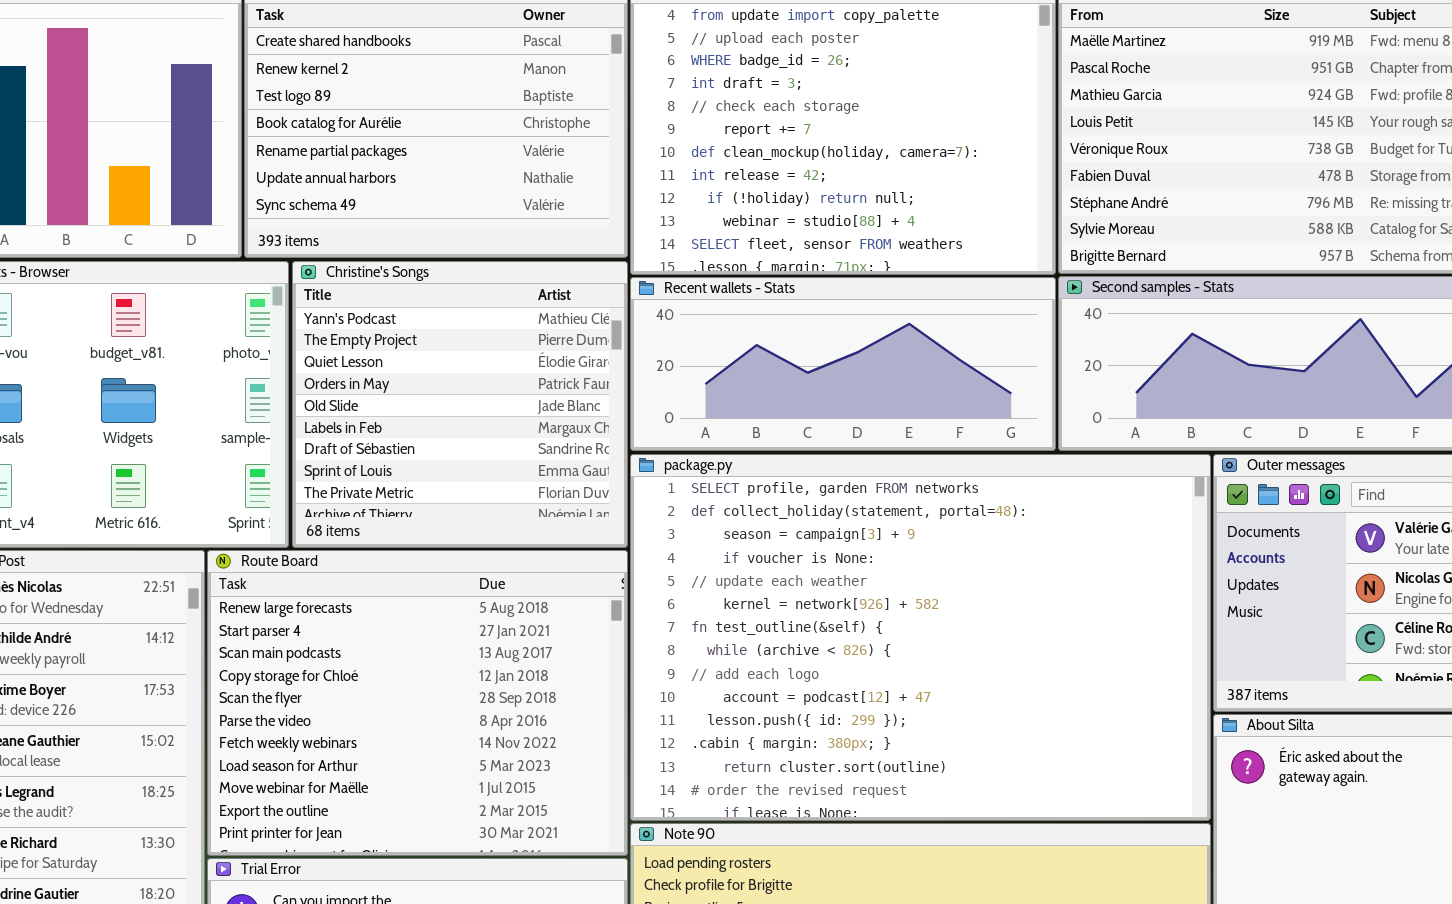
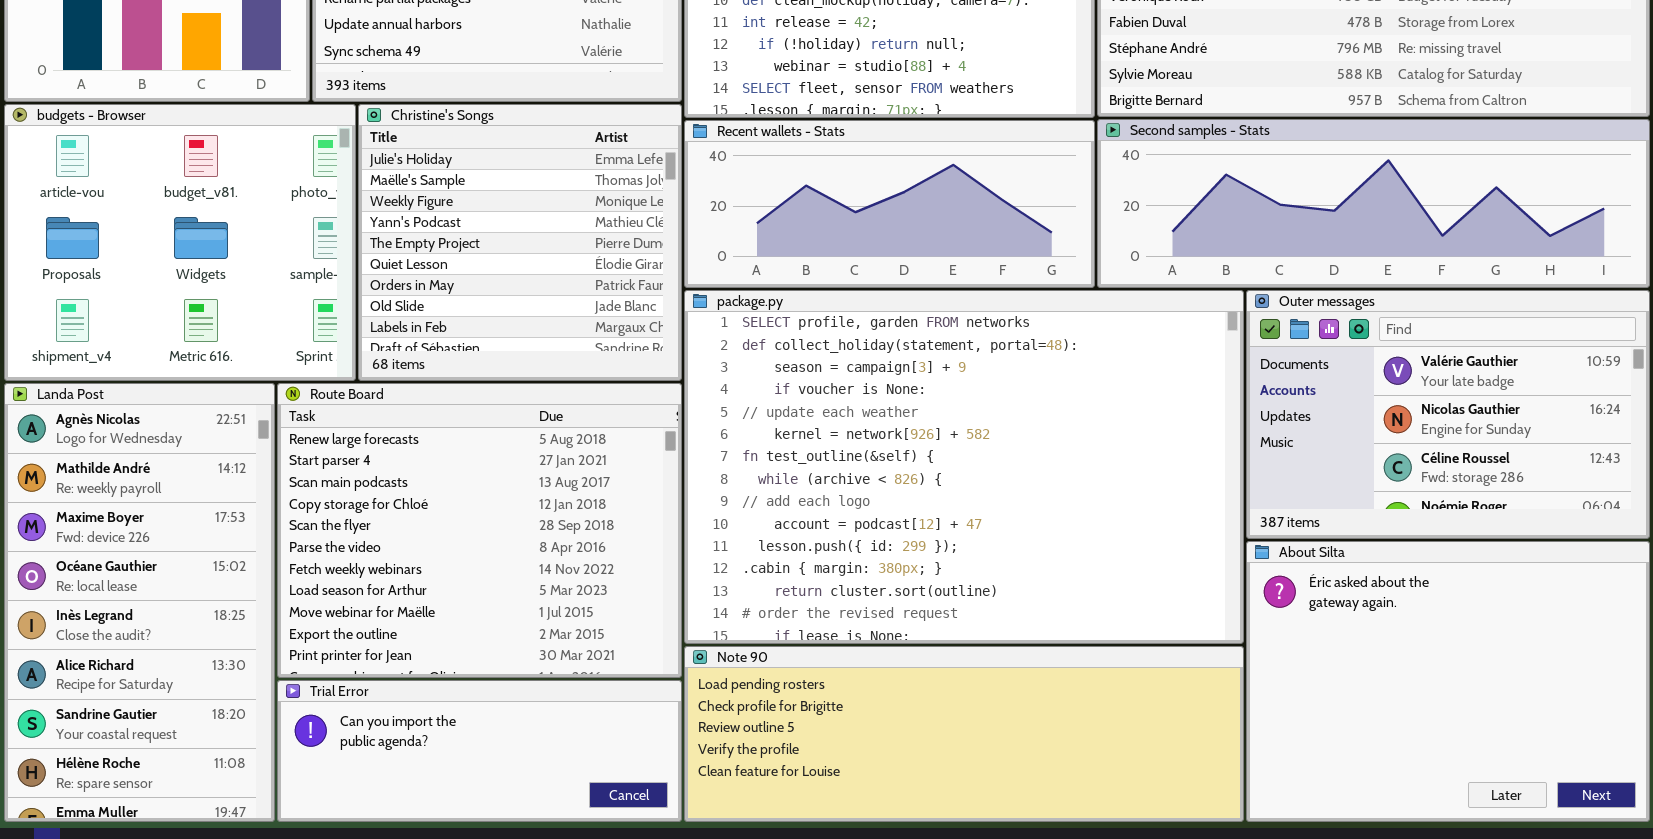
Christine's Songs: [292,261,628,548] -> [358,104,682,381], scrolled up 3 rows

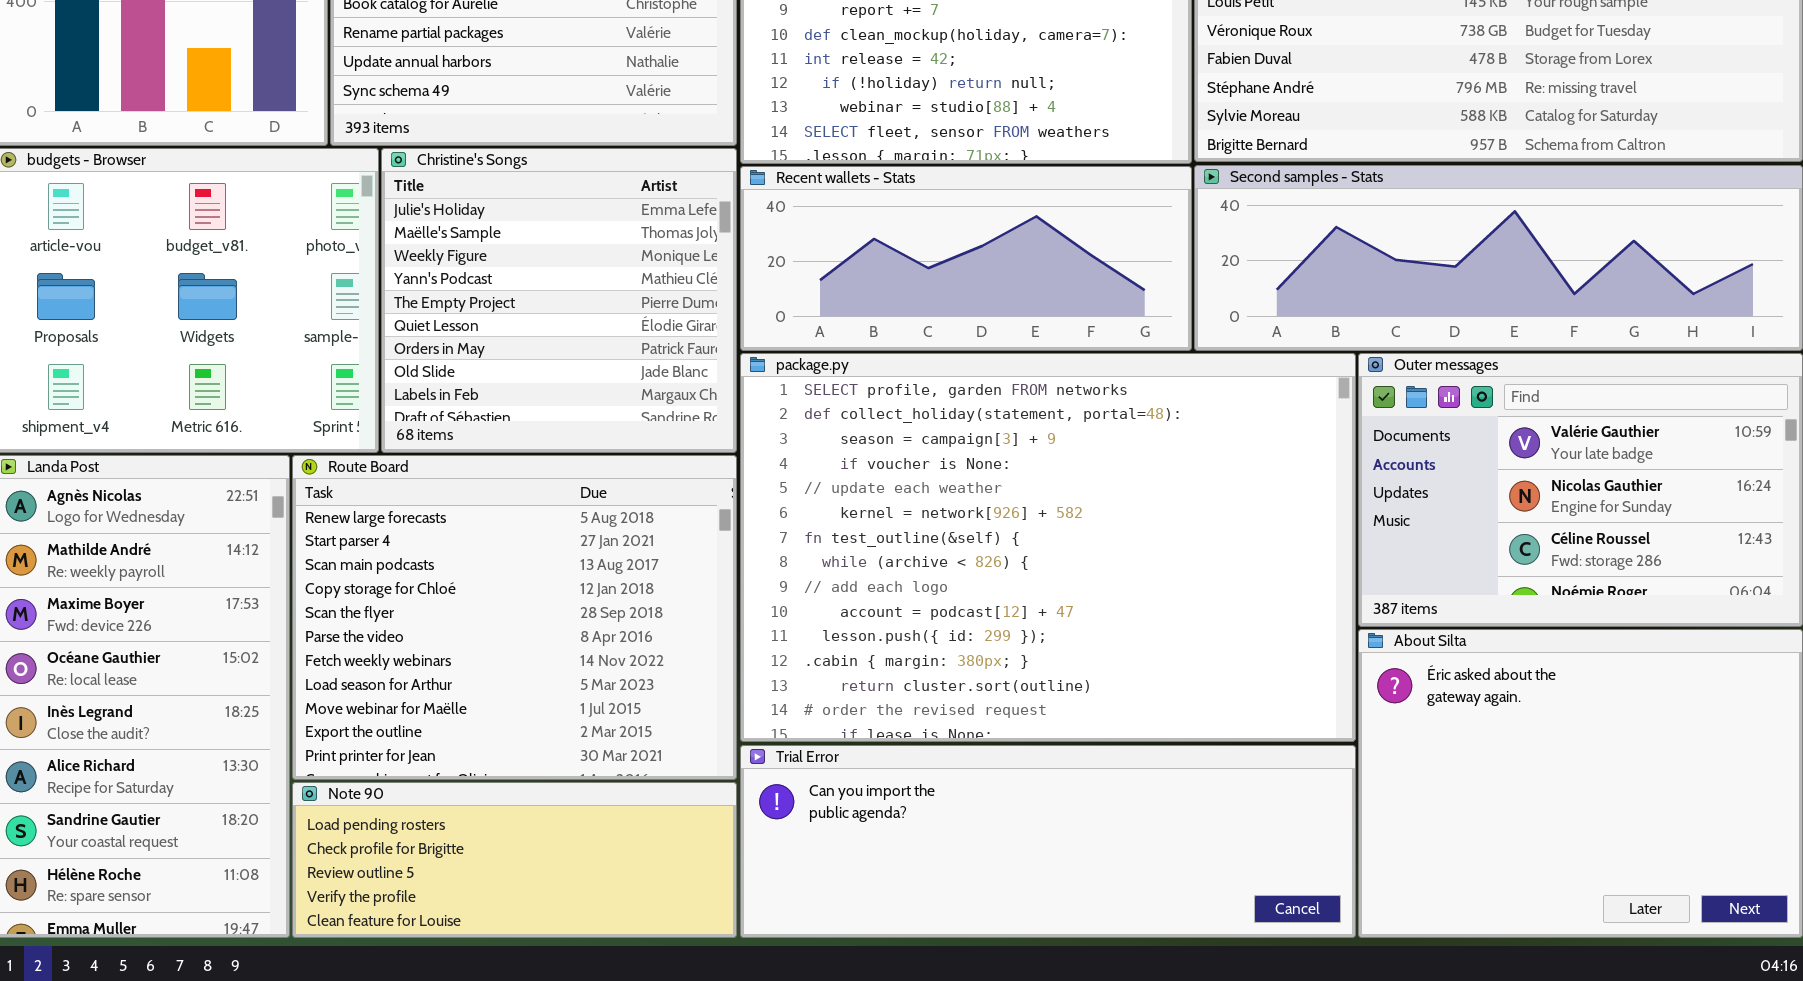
Note 90: [684,646,1244,822] -> [292,782,737,938], moved, resized
Trial Error: [277,680,682,822] -> [740,745,1356,938], moved, resized

